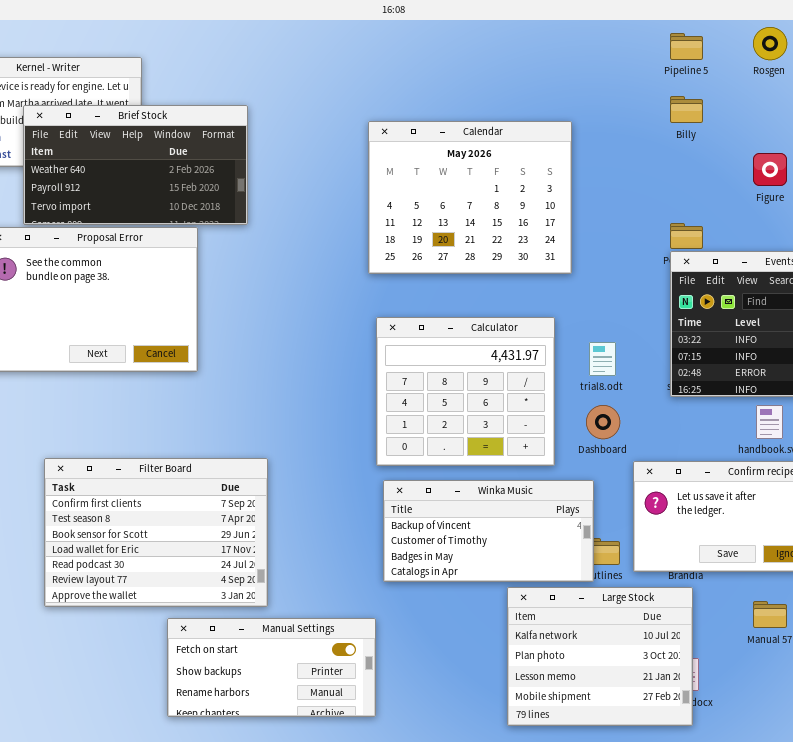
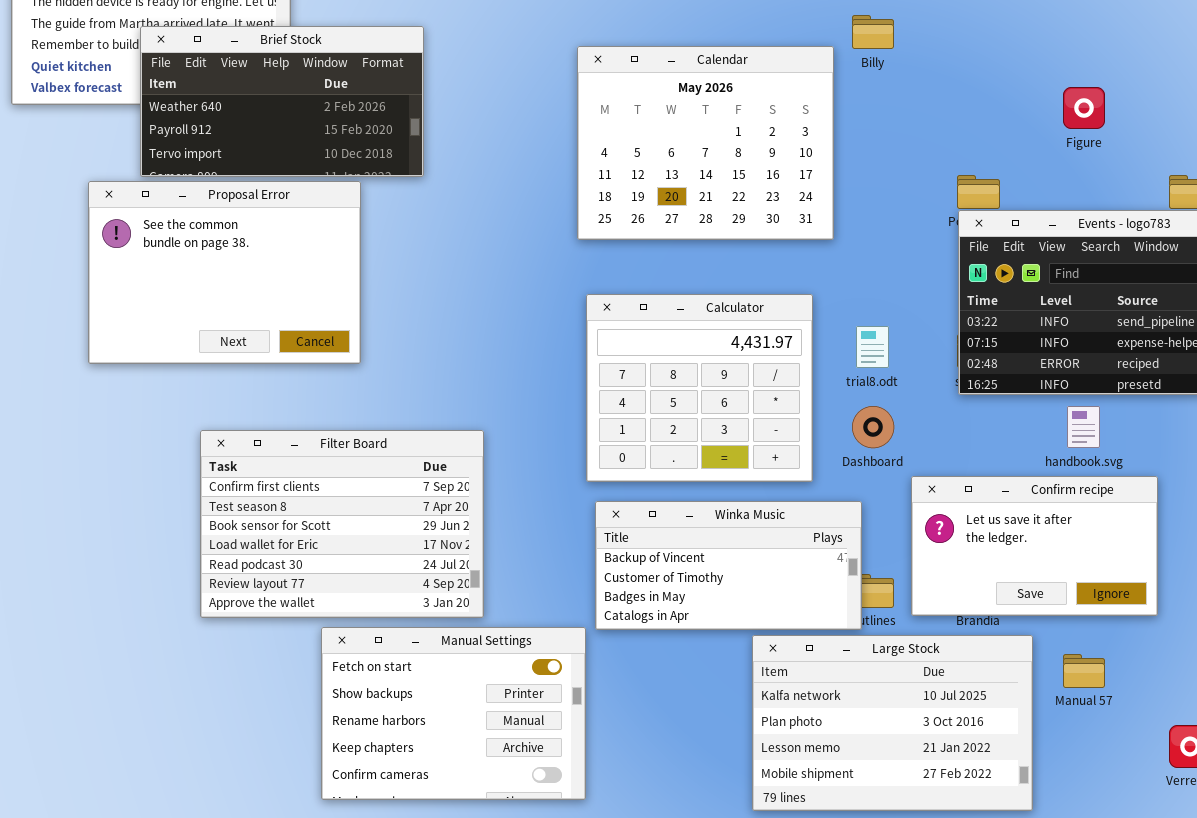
Billy: [670,96,703,123] -> [852,15,894,49], moved
Filter Board: [44,458,268,607] -> [200,430,484,618], moved
Large Stock: [507,587,693,726] -> [752,635,1033,811], resized
Manual Settings: [167,618,376,717] -> [321,627,586,800], resized

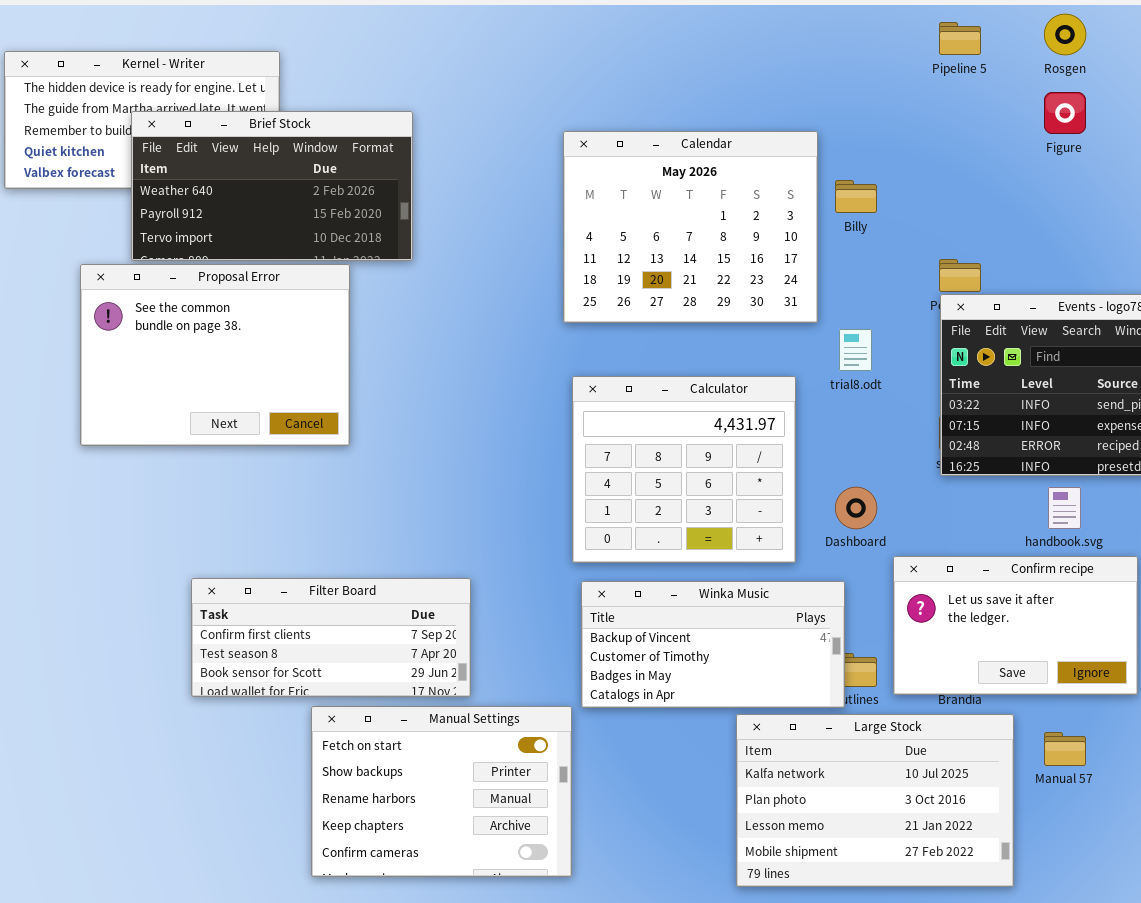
Billy: [852,15,894,49] -> [835,180,877,213], moved
Figure: [1063,87,1105,129] -> [1044,92,1086,134], moved
trial8.odt: [856,326,889,368] -> [839,329,872,371], moved
Filter Board: [200,430,484,618] -> [191,578,471,697], resized

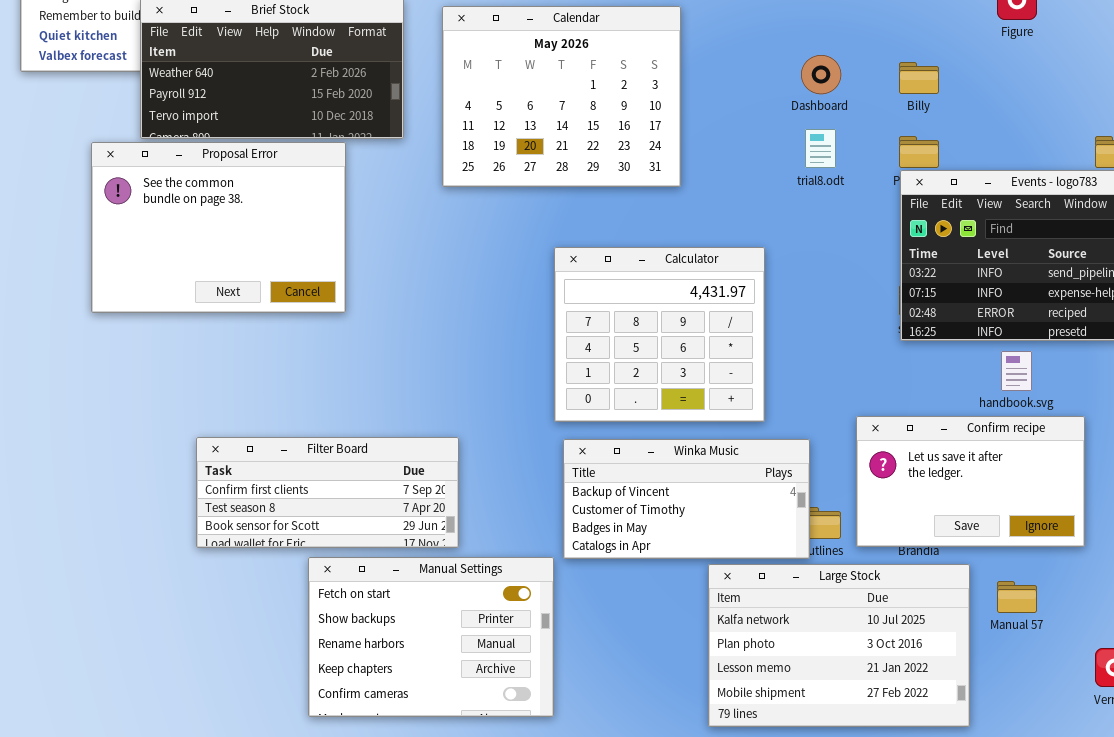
Calendar: [563,131,818,323] -> [442,6,681,187], moved
Billy: [835,180,877,213] -> [899,62,939,94], moved
trial8.odt: [839,329,872,371] -> [805,129,836,168], moved
Dashboard: [835,487,877,529] -> [801,55,841,94], moved

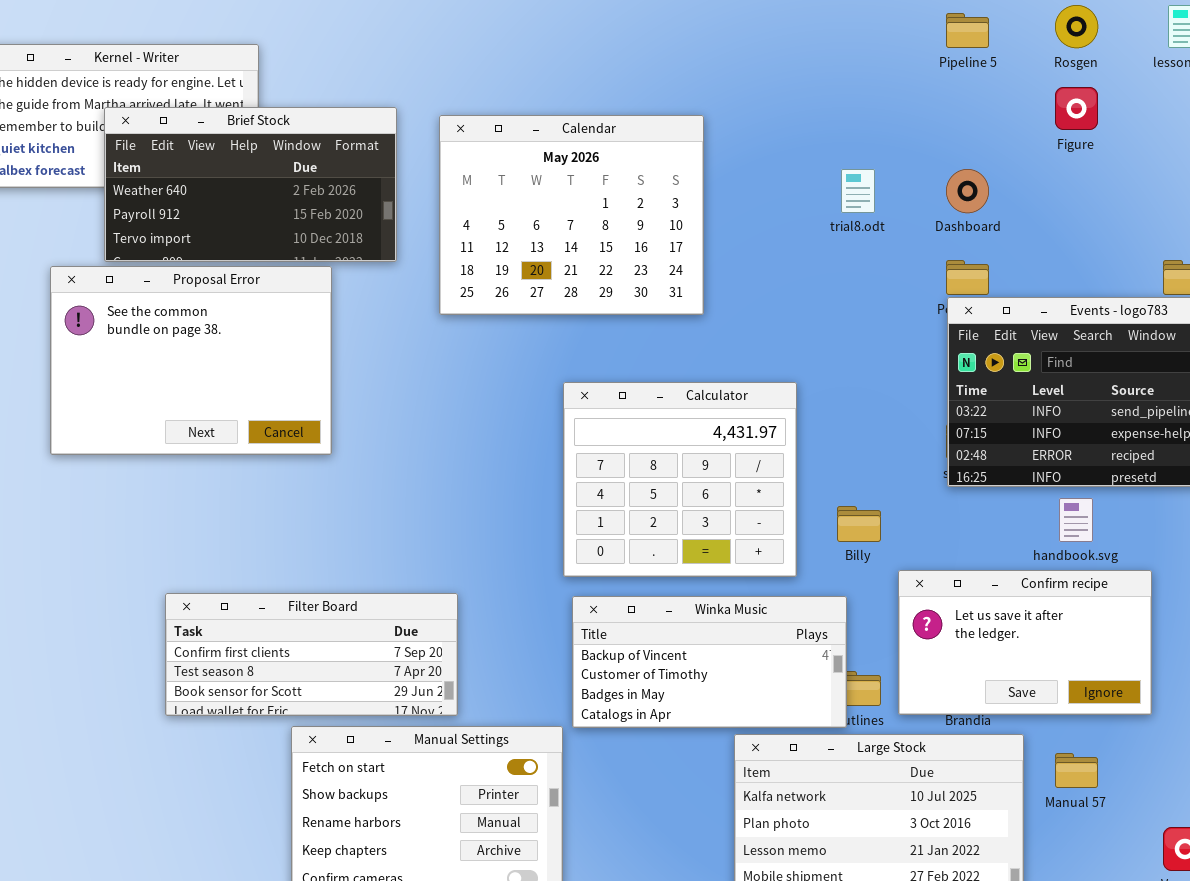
Dashboard: [801,55,841,94] -> [946,169,989,213], moved
Billy: [899,62,939,94] -> [837,506,881,542], moved
trial8.odt: [805,129,836,168] -> [841,169,875,213], moved

